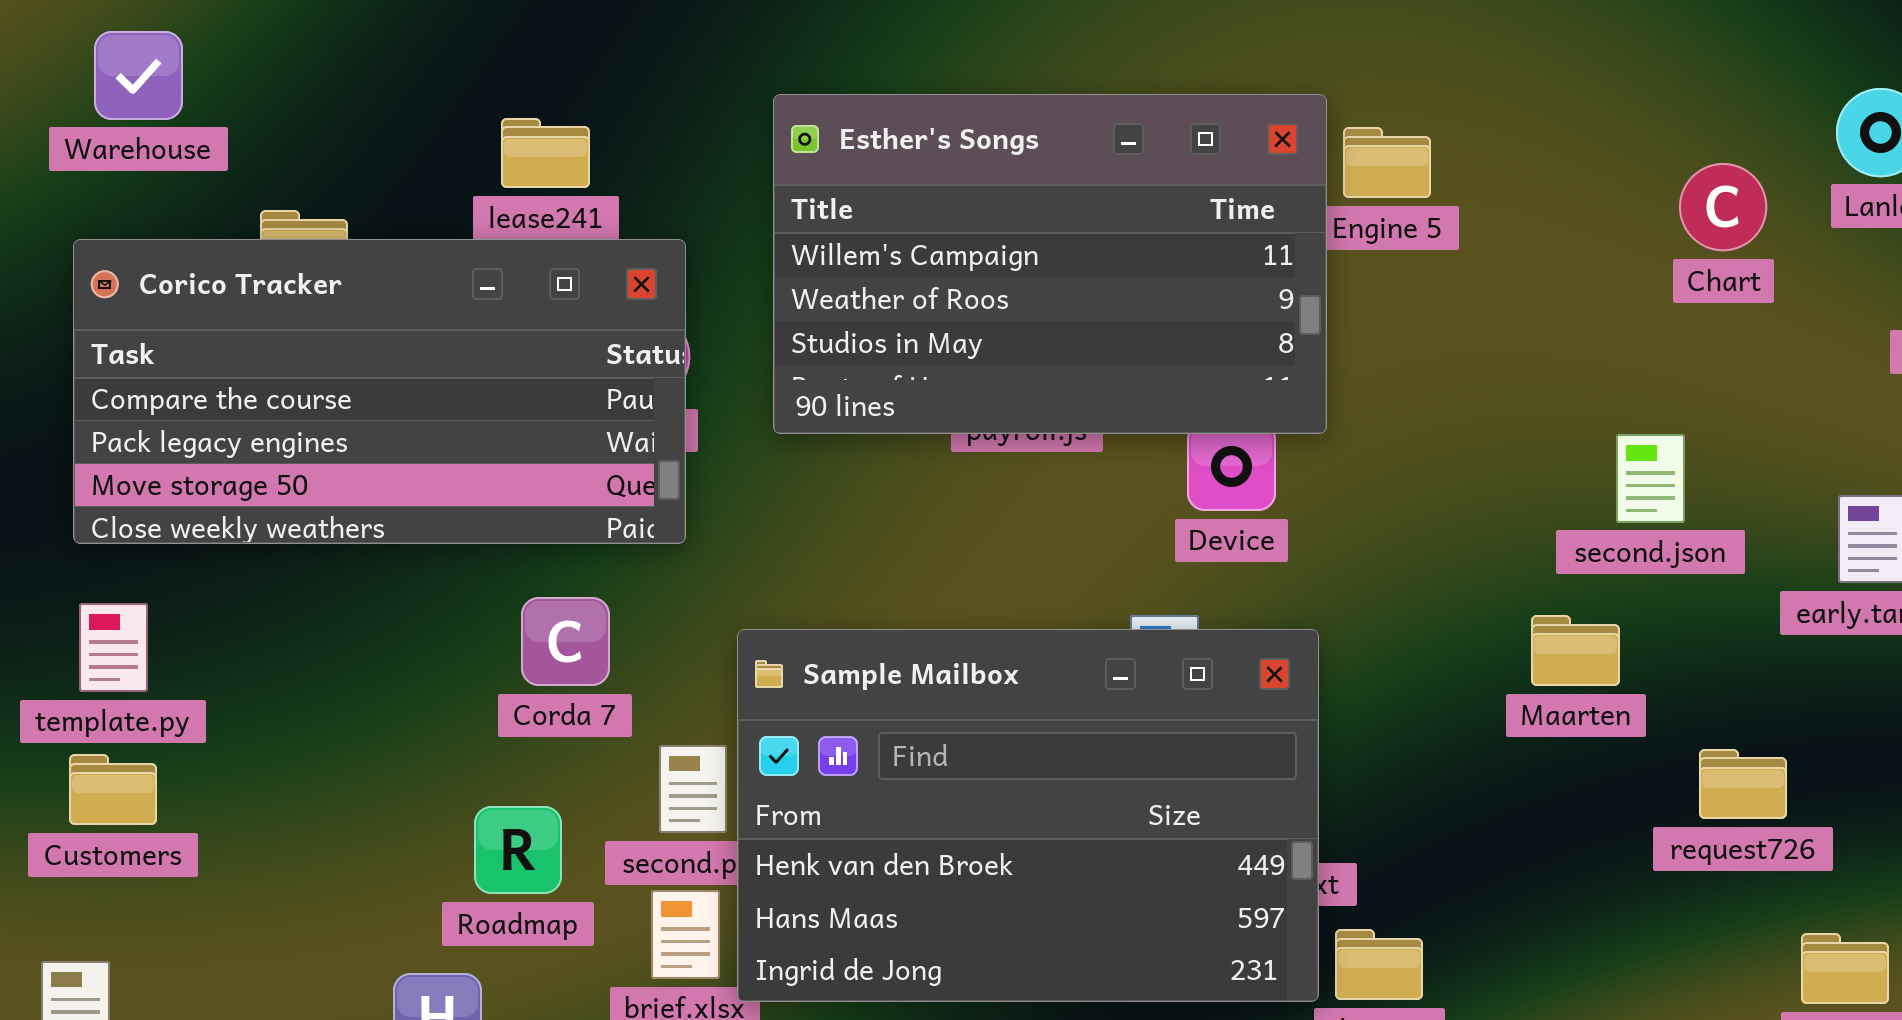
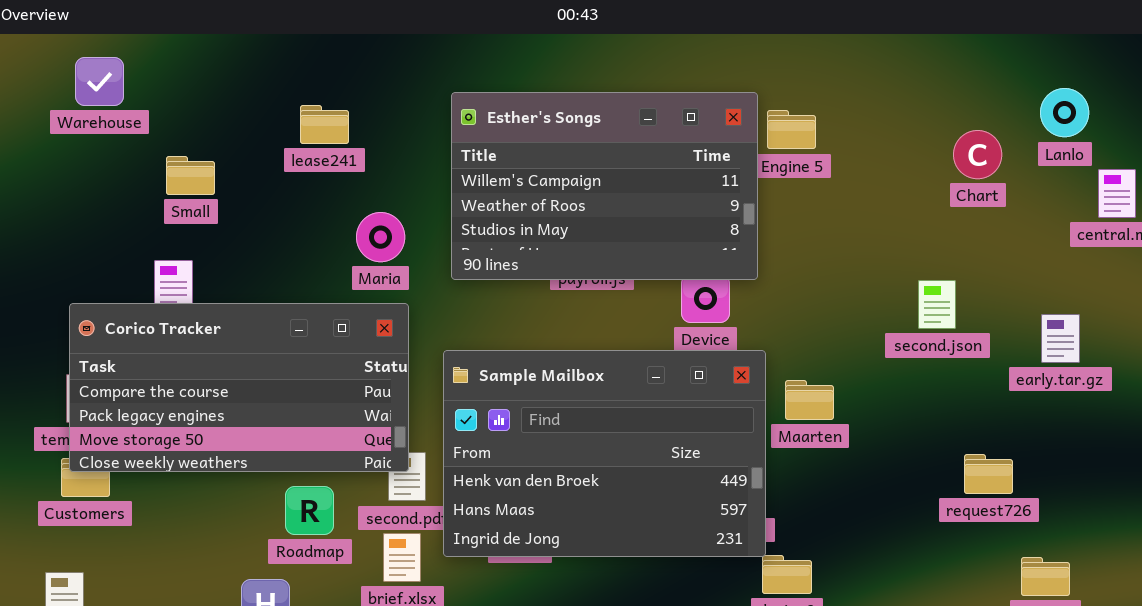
Corico Tracker: [73,239,686,544] -> [69,303,409,472], moved
Maarten: [1531,615,1620,686] -> [785,380,834,420], moved
Sample Mailbox: [737,629,1319,1002] -> [443,350,766,557], moved

